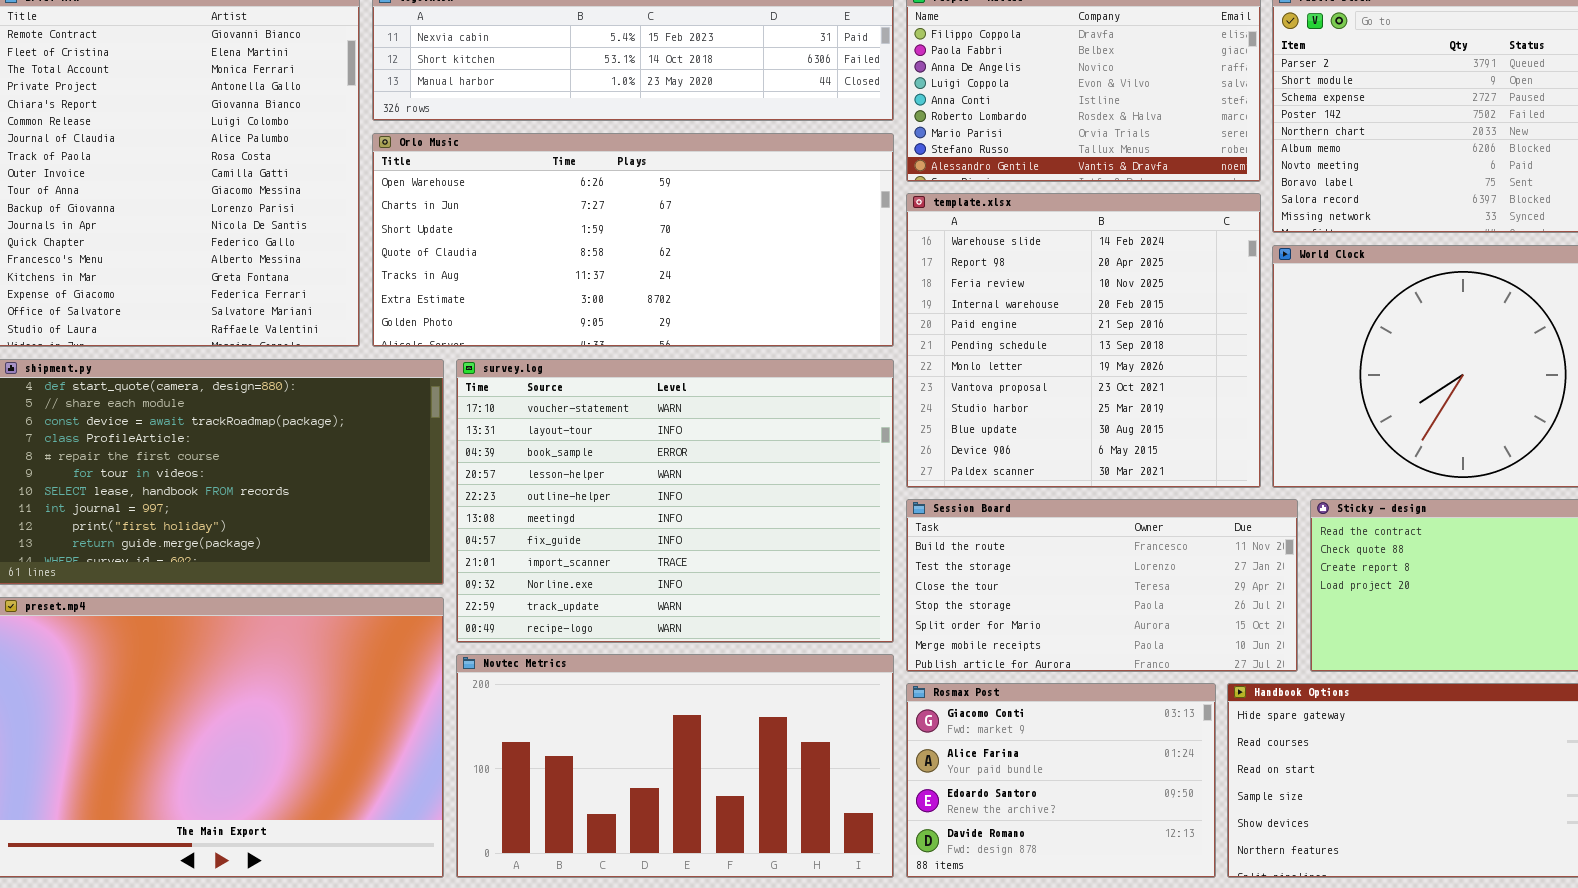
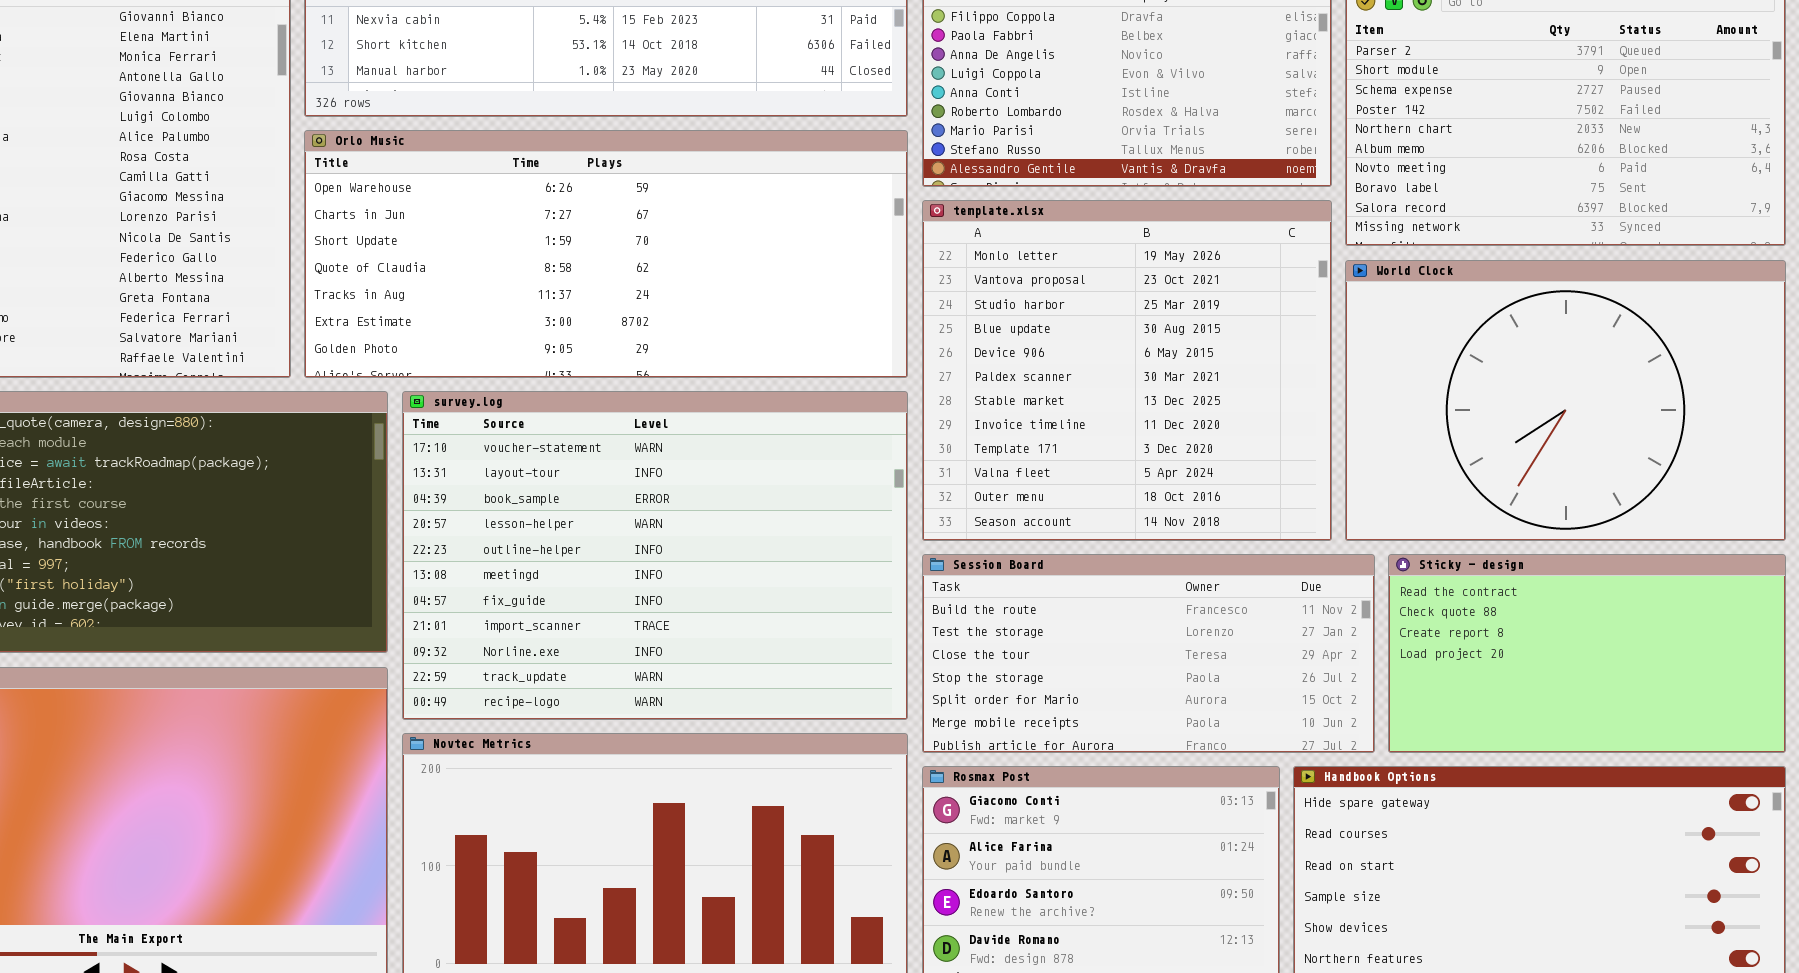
template.xlsx: [906,193,1261,488] -> [922,200,1332,541], scrolled down 6 rows

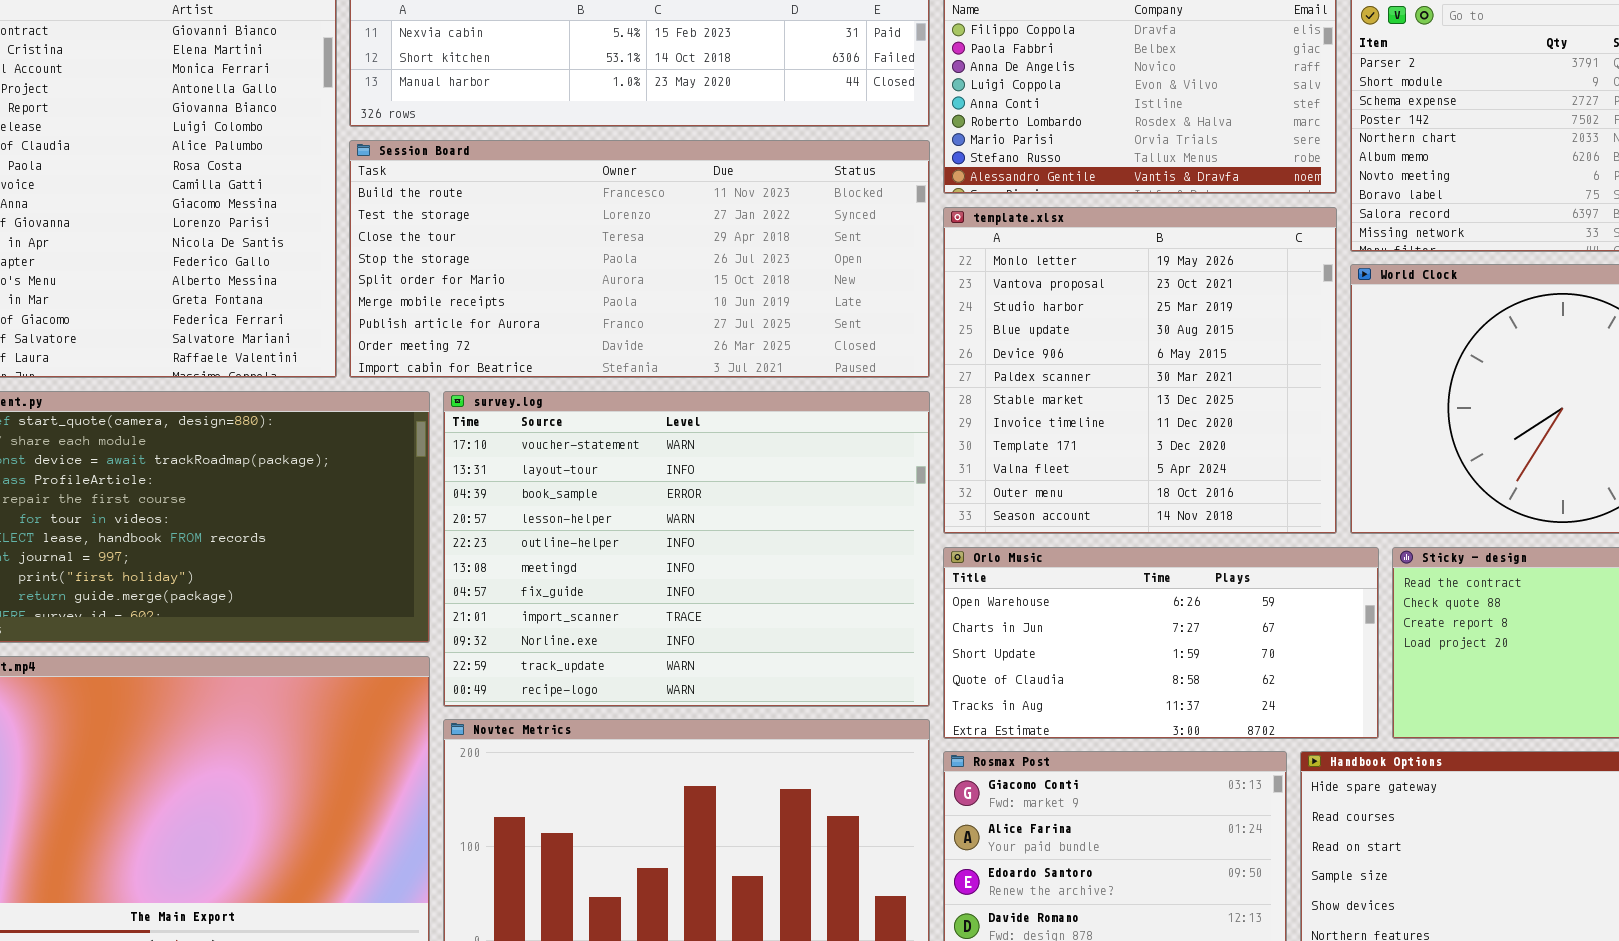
Orlo Music: [304,130,908,378] -> [943,547,1379,739], moved, resized
Session Board: [922,554,1375,753] -> [349,140,930,378], moved, resized

